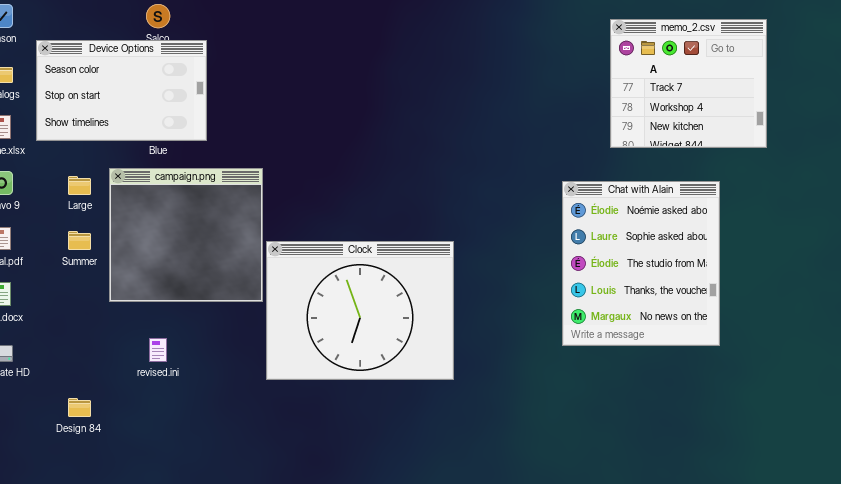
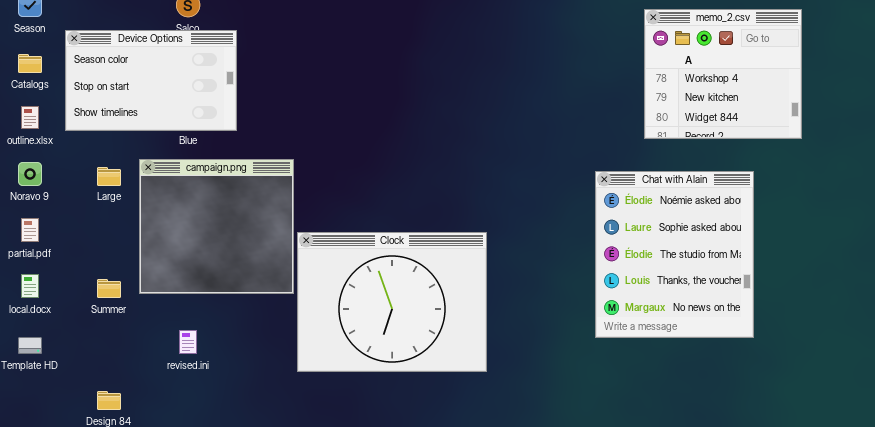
memo_2.csv: [610,19,767,148] -> [644,9,802,139], scrolled down 1 row
Summer: [68,231,91,250] -> [97,279,121,298], moved

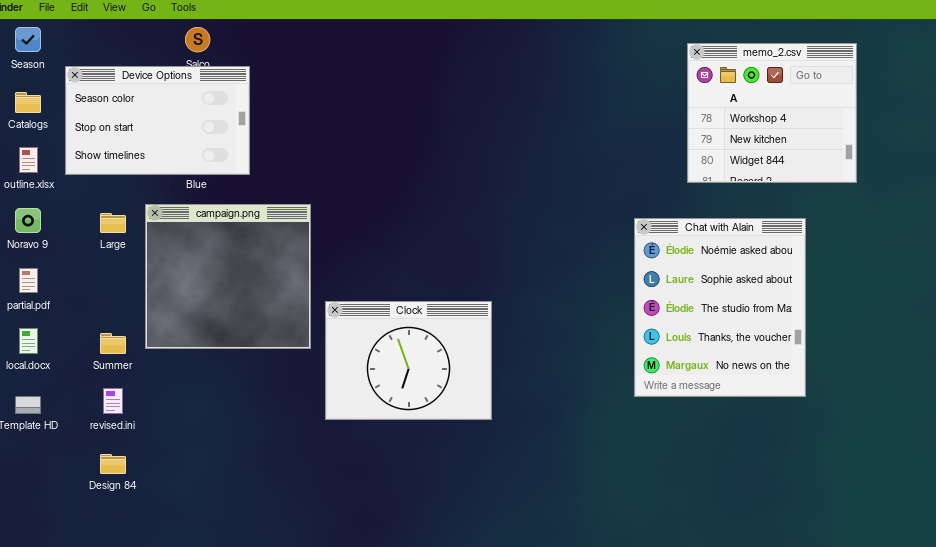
Clock: [297,232,487,372] -> [325,301,492,420], moved, resized
revised.ini: [179,330,197,354] -> [103,388,123,414], moved

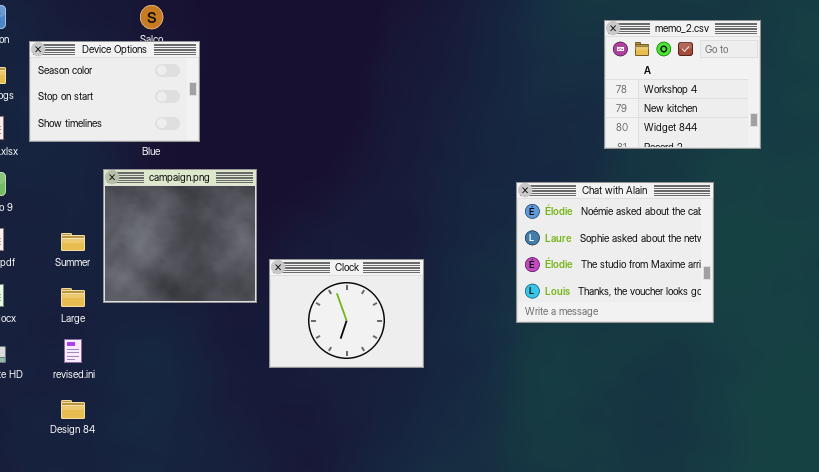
Large: [100,213,126,233] -> [61,288,85,307], moved
Chat with Alain: [634,218,806,397] -> [516,182,714,323], resized
Summer: [100,333,126,354] -> [61,233,85,251], moved

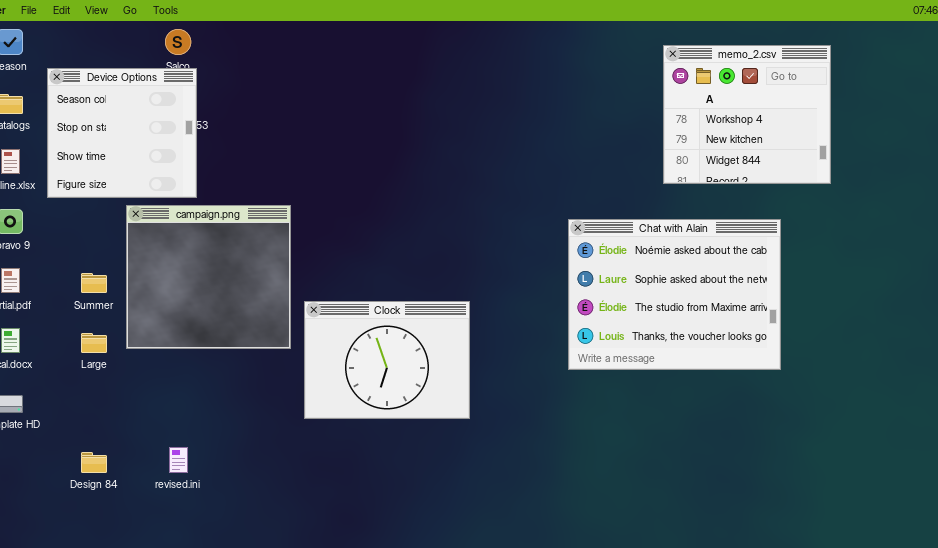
Device Options: [29,41,200,142] -> [47,68,197,198], resized
revised.ini: [64,339,82,363] -> [169,447,188,473], moved

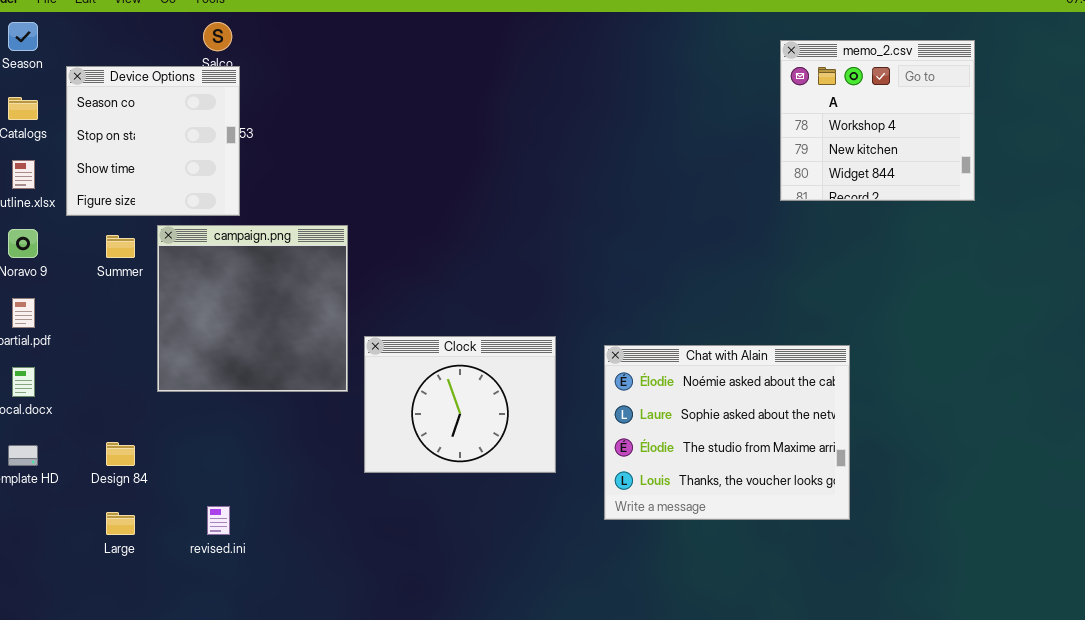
Chat with Alain: [568,219,781,370] -> [604,345,850,520], moved
Summer: [81,273,107,293] -> [106,235,135,258], moved
Large: [81,333,107,353] -> [106,512,135,535], moved
Design 84: [81,452,107,473] -> [106,442,135,466], moved

